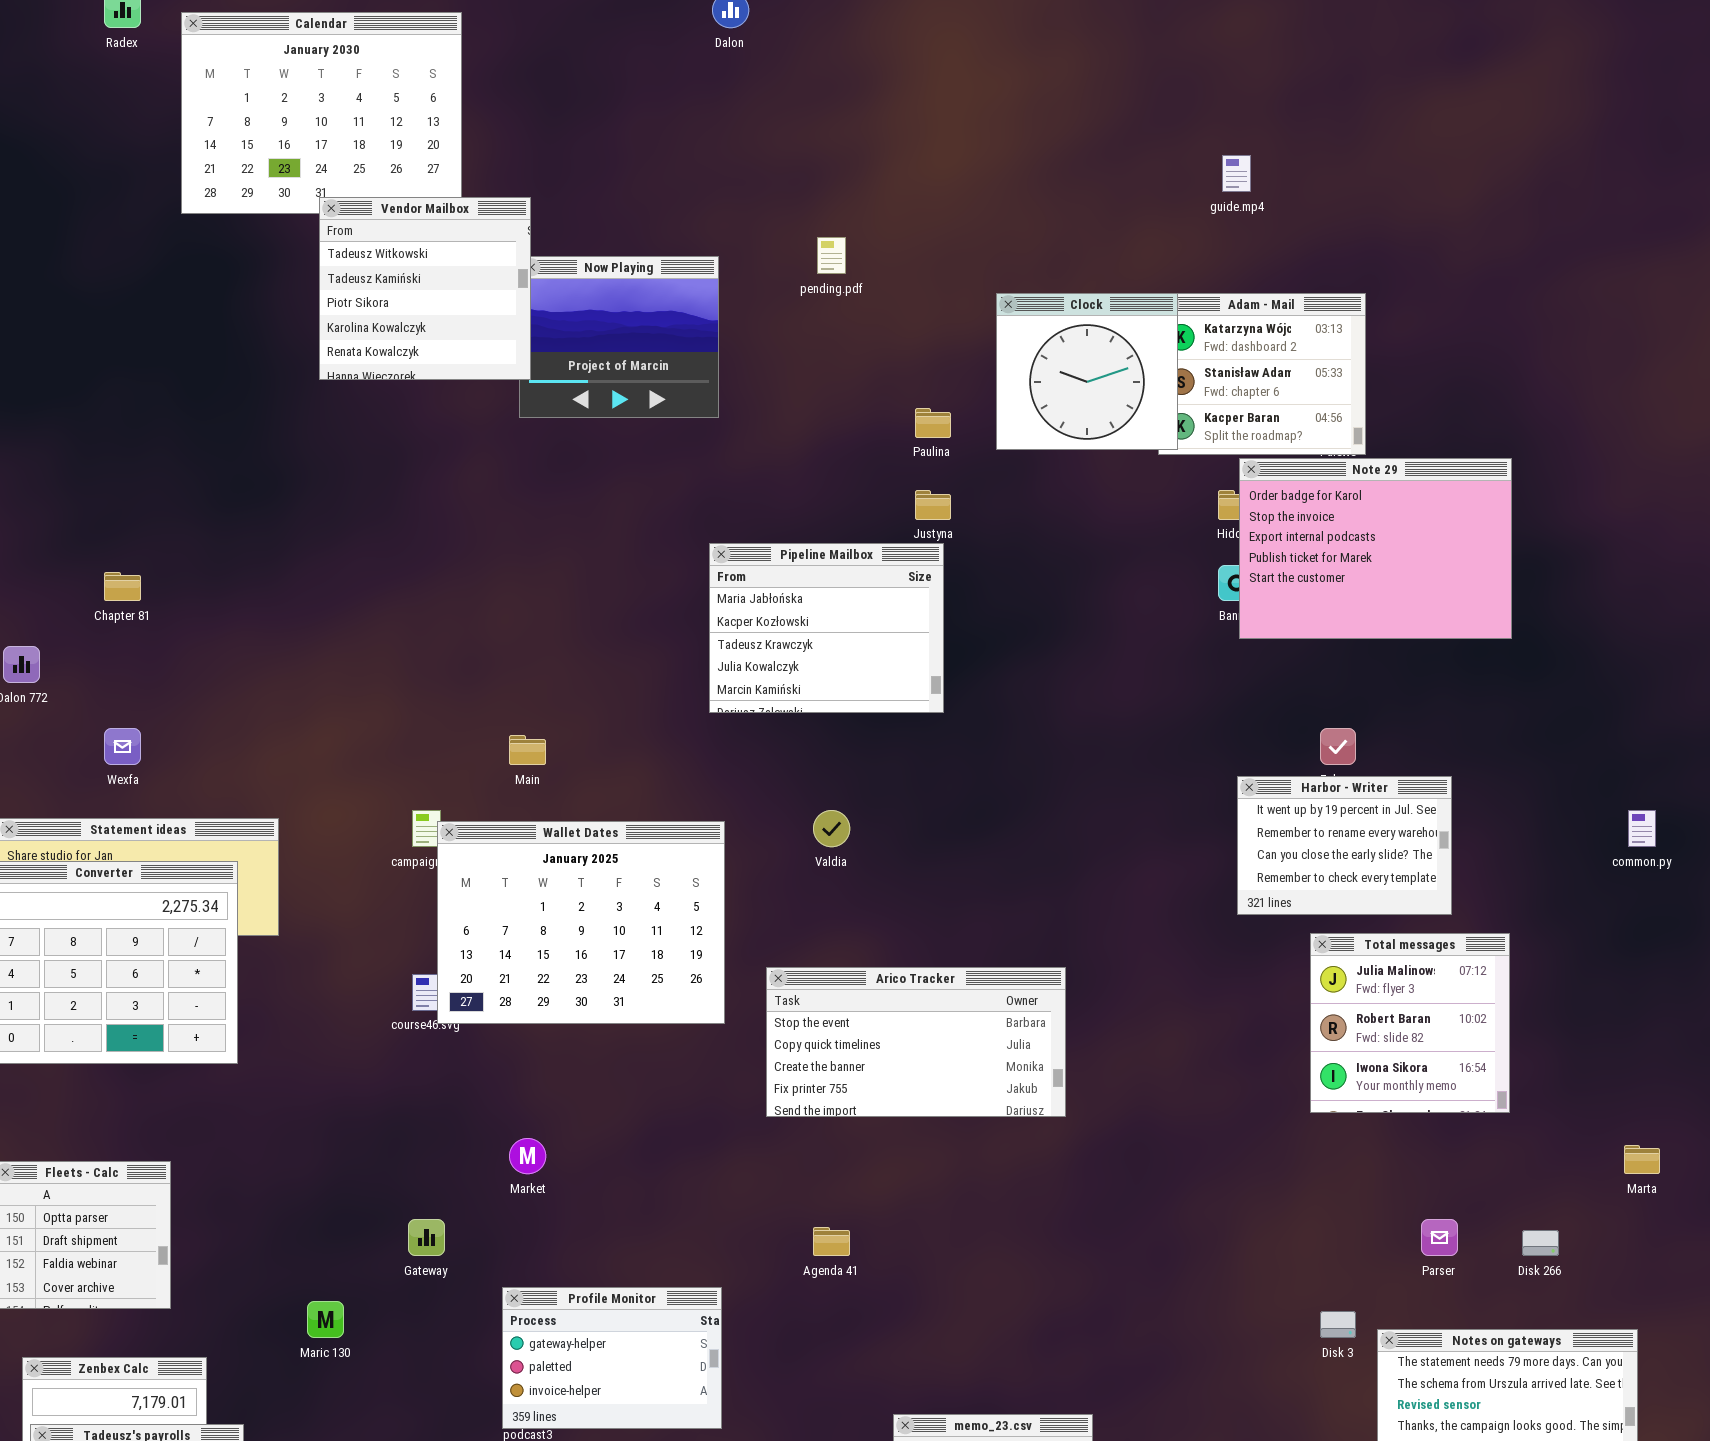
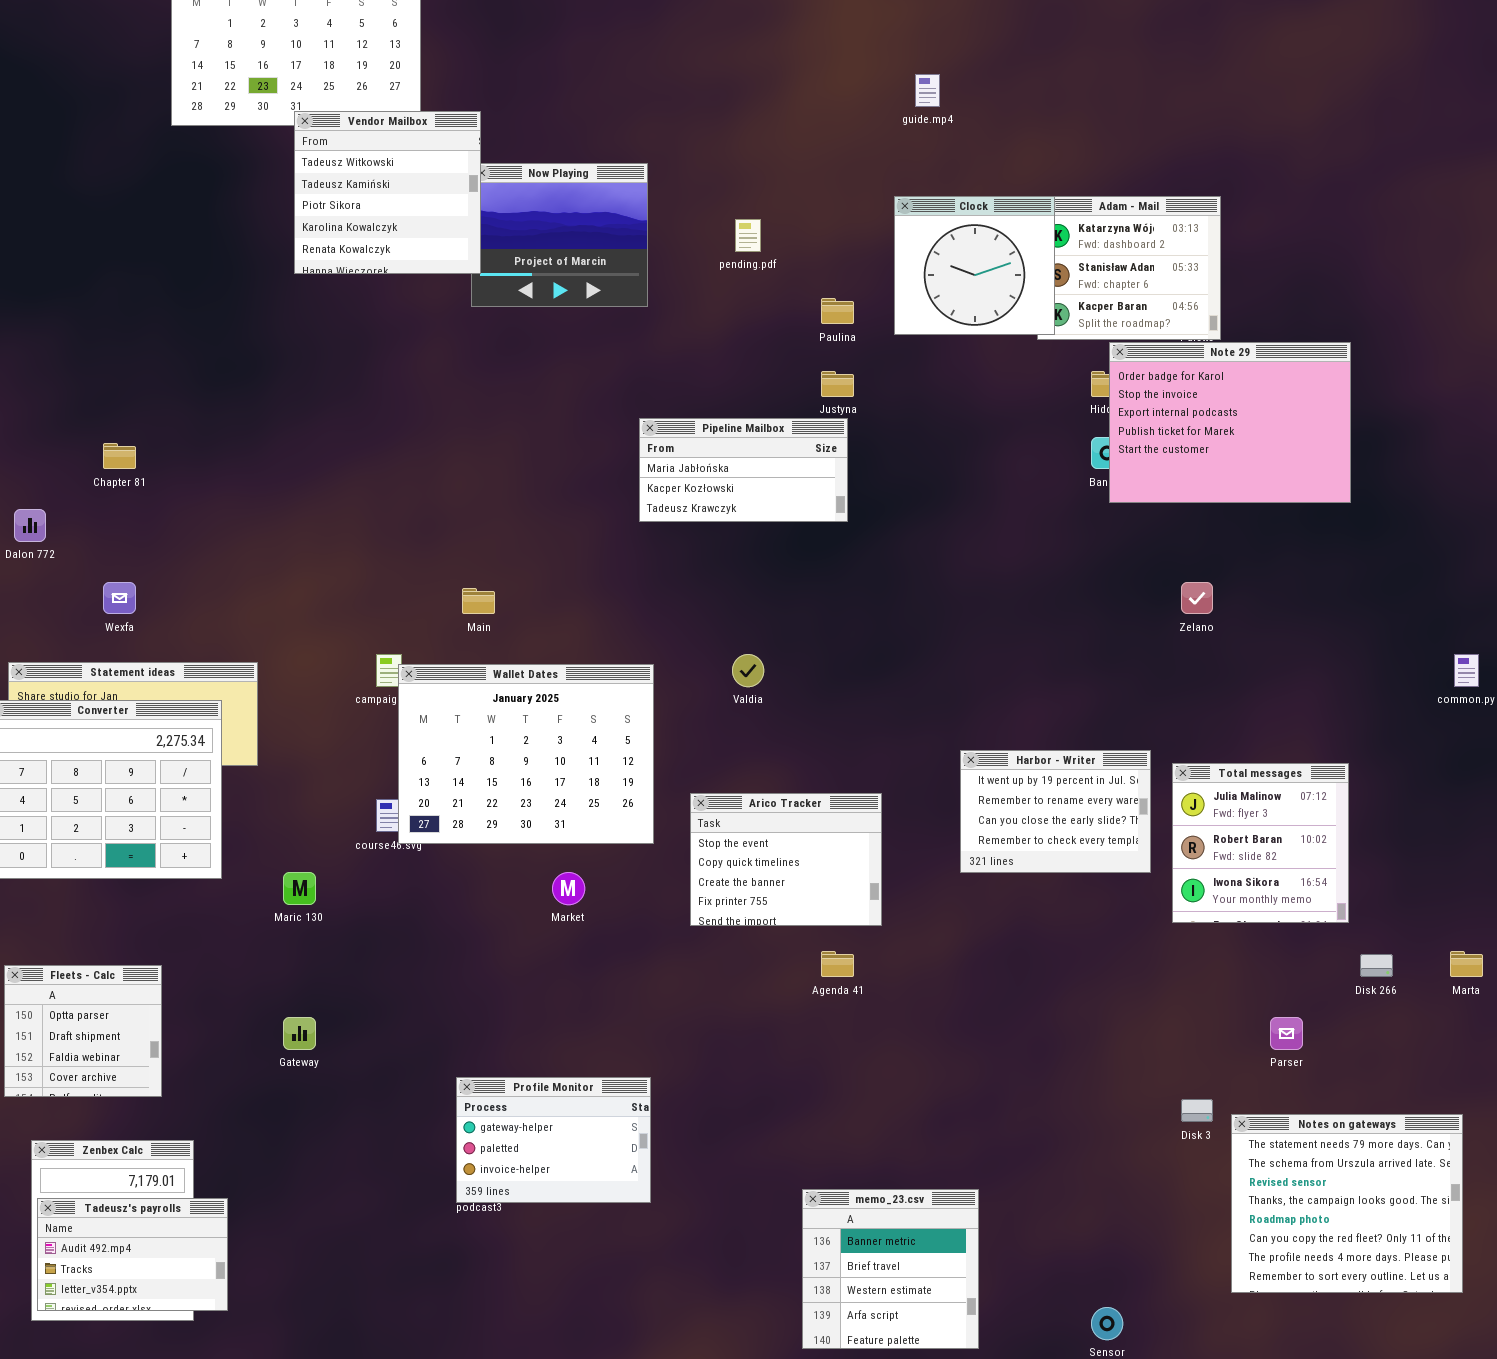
guide.mp4: [1222,155,1251,192] -> [915,74,940,107], moved
pending.pdf: [817,237,846,274] -> [735,219,761,252], moved
Pipeline Mailbox: [709,543,944,713] -> [639,418,848,522], resized
Harbor - Writer: [1237,776,1452,915] -> [960,750,1151,873], moved
Arico Tracker: [766,967,1066,1117] -> [690,793,882,926], resized
Market: [509,1138,546,1174] -> [552,872,585,905], moved
Gateway: [408,1219,445,1256] -> [283,1017,316,1050], moved
Agenda 41: [813,1227,850,1256] -> [821,951,854,977], moved
Disk 266: [1522,1230,1559,1256] -> [1360,954,1393,977], moved
Maric 130: [307,1301,344,1338] -> [283,872,316,905], moved

